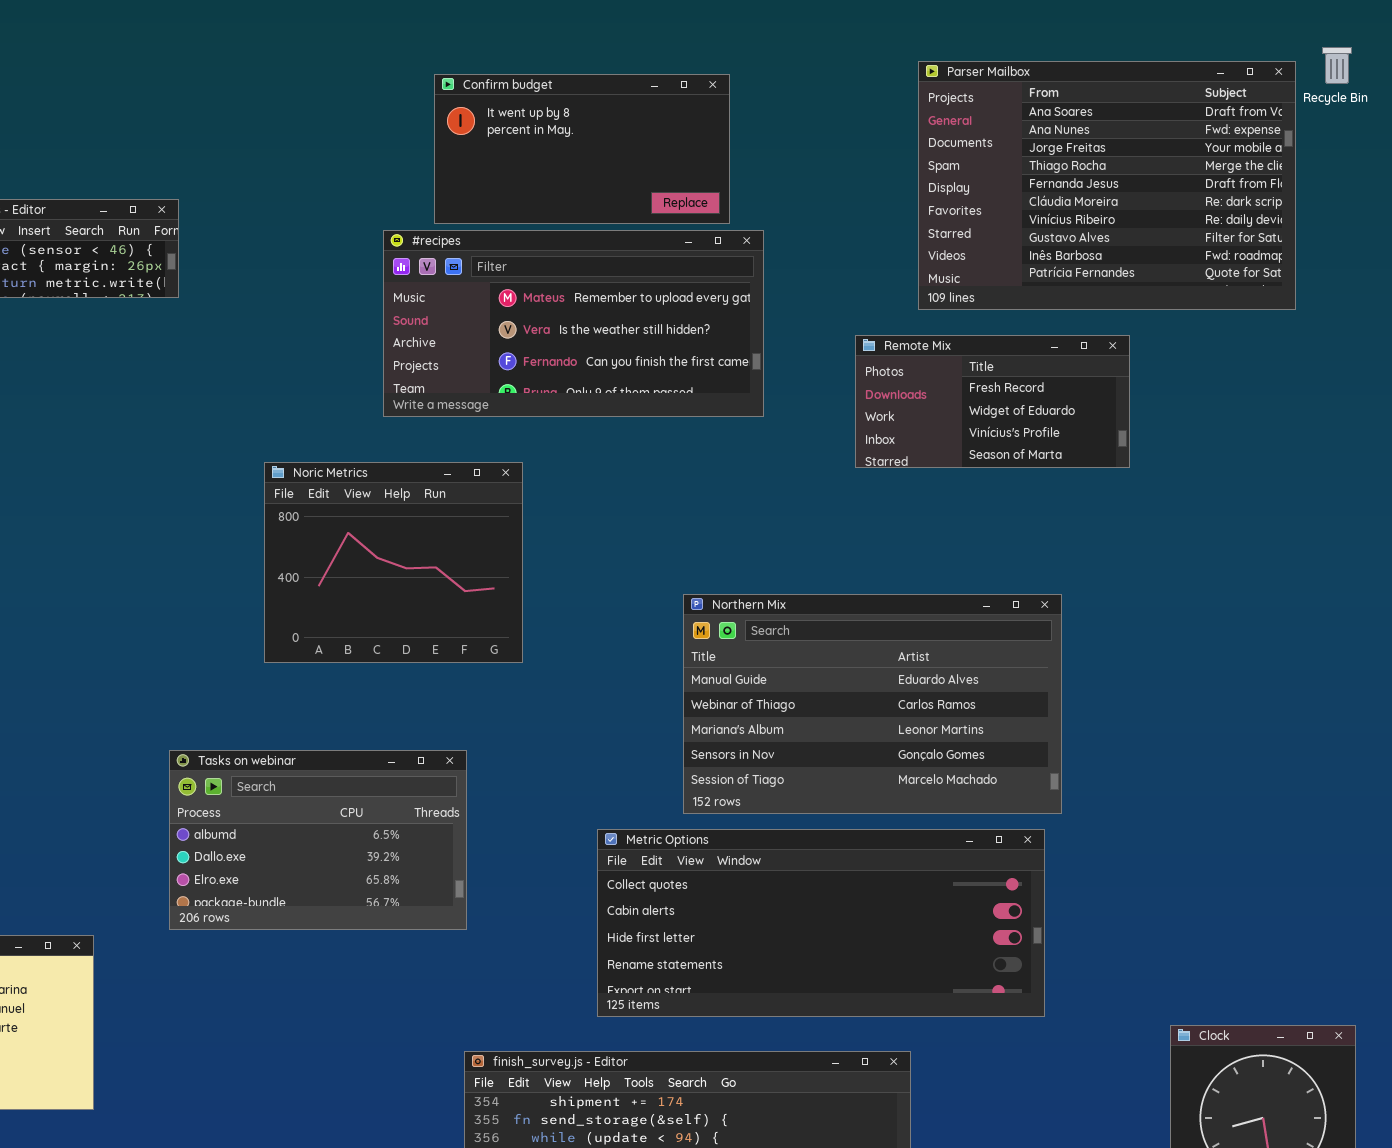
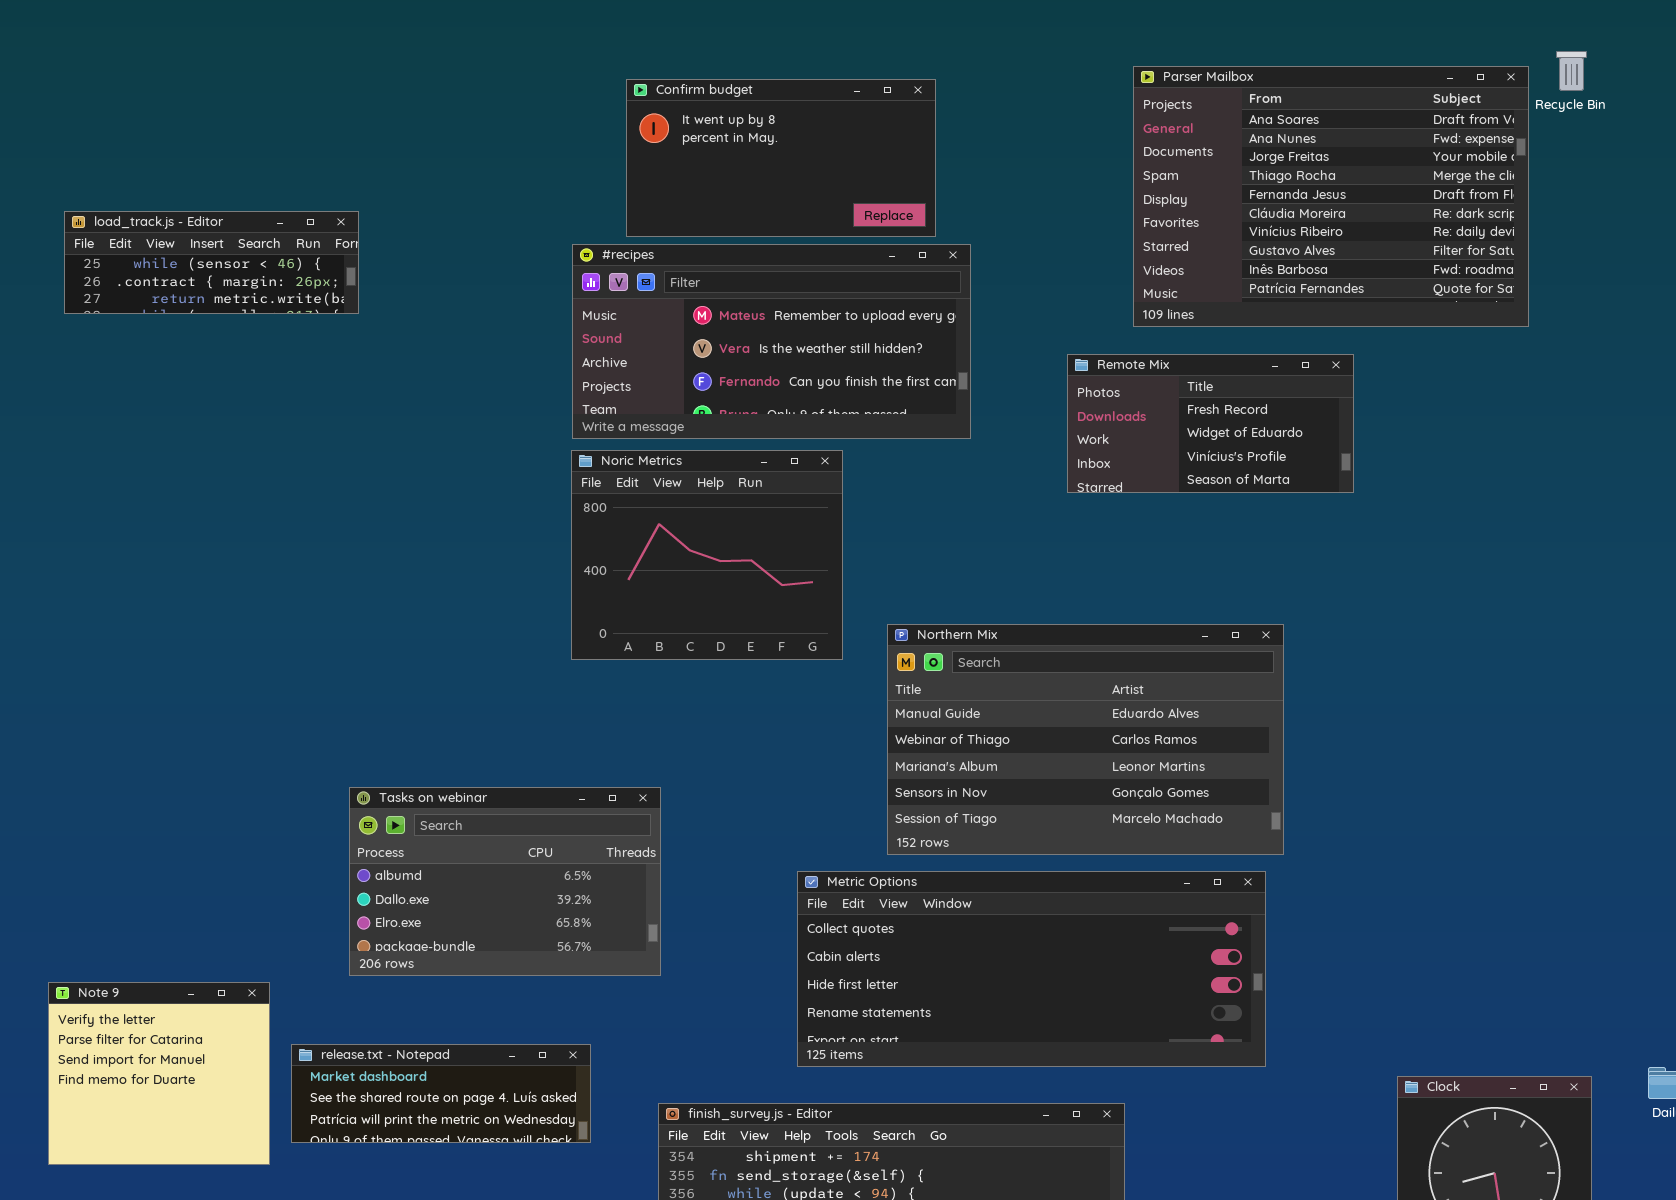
Noric Metrics: [264,462,523,663] -> [571,450,843,660], moved
release.txt - Notepad: none -> [291,1044,591,1143], opened

